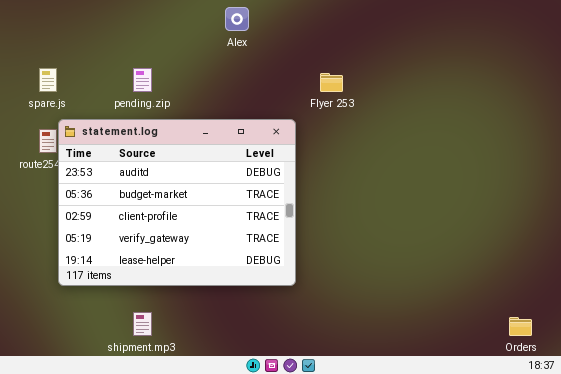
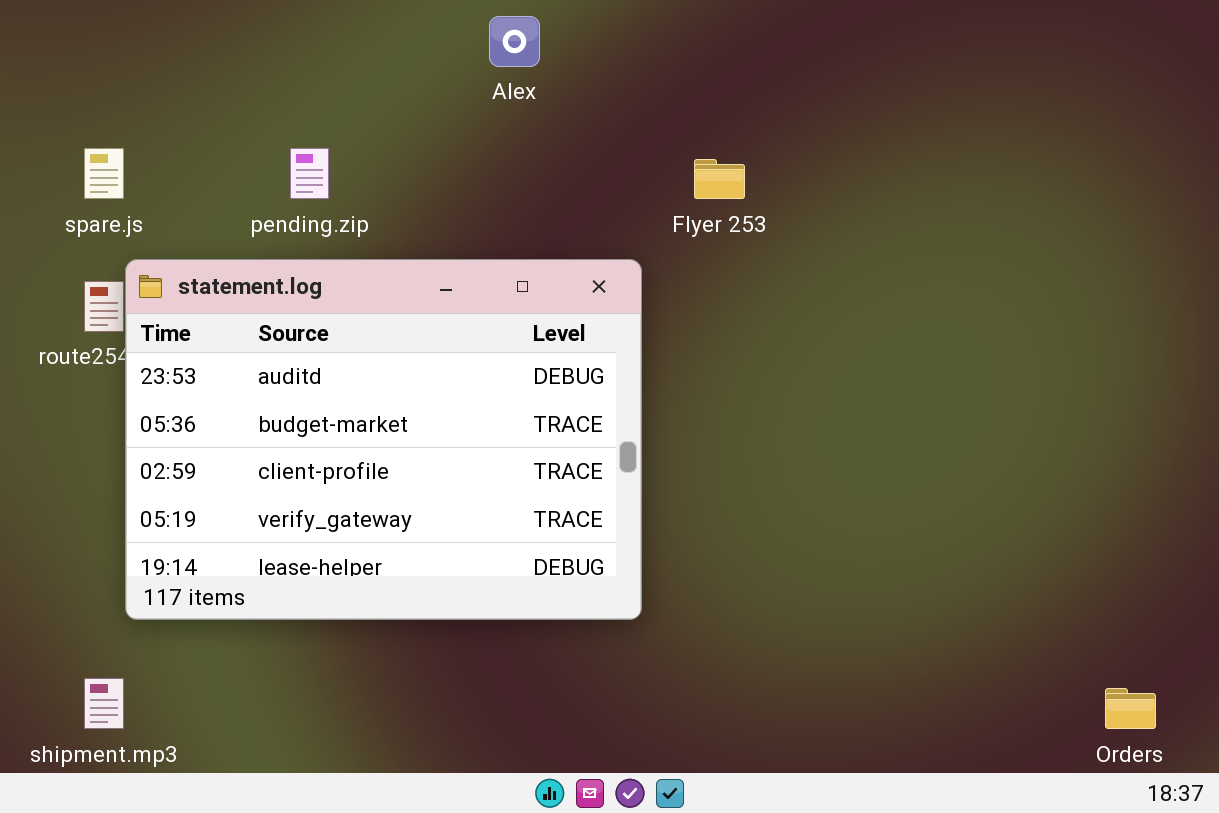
shipment.mp3: [133,312,152,336] -> [84,678,124,729], moved

